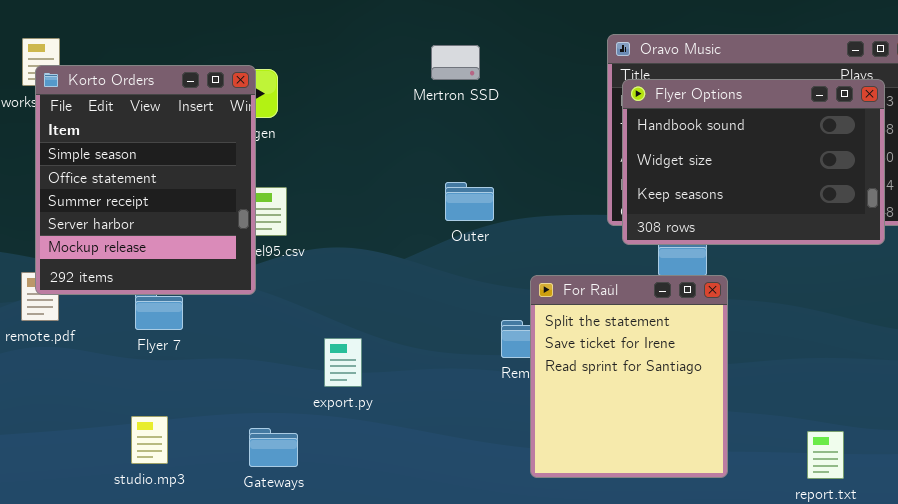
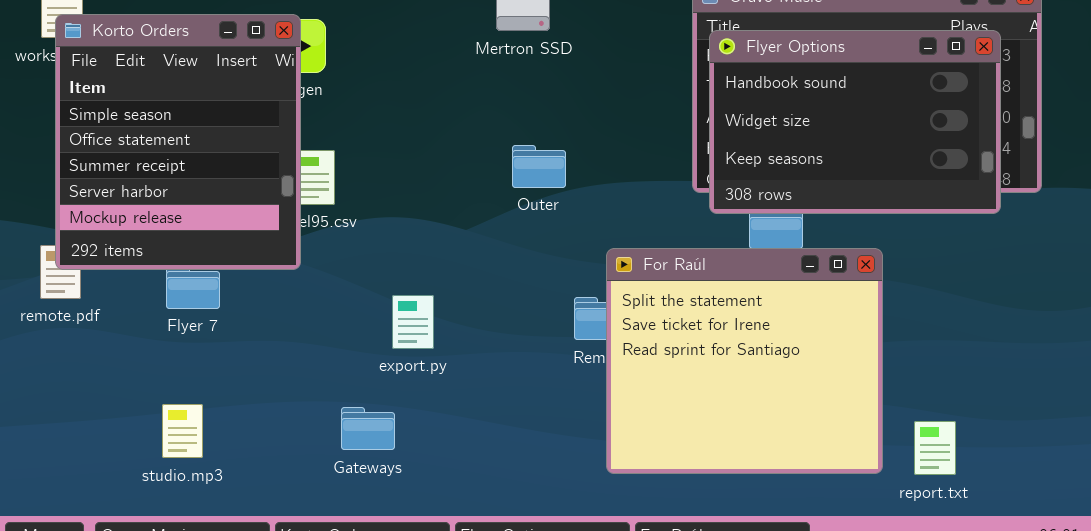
For Raúl: [530,275,728,478] -> [606,248,883,474], resized
export.py: [324,338,362,387] -> [392,295,434,349], moved
Gateways: [249,428,298,467] -> [341,407,395,450], moved

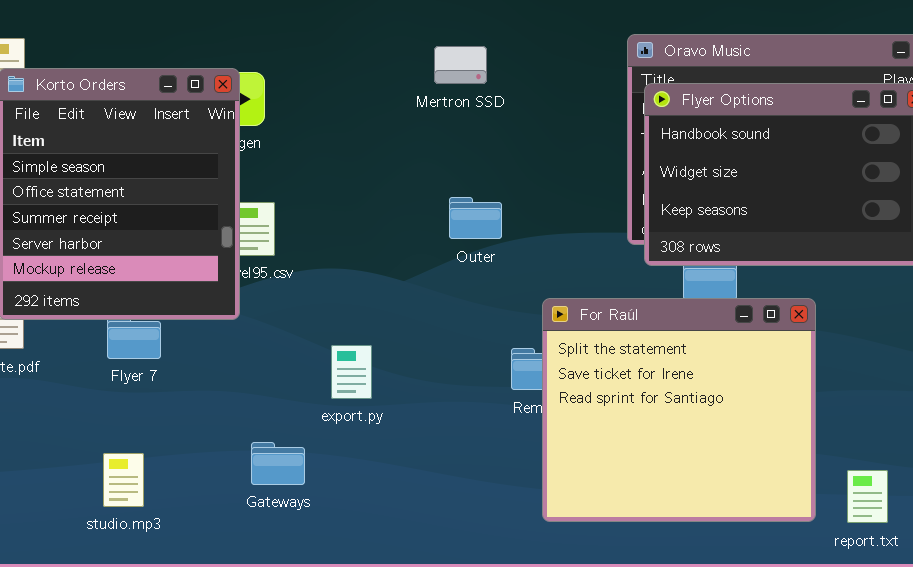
Gateways: [341,407,395,450] -> [251,442,305,485], moved

